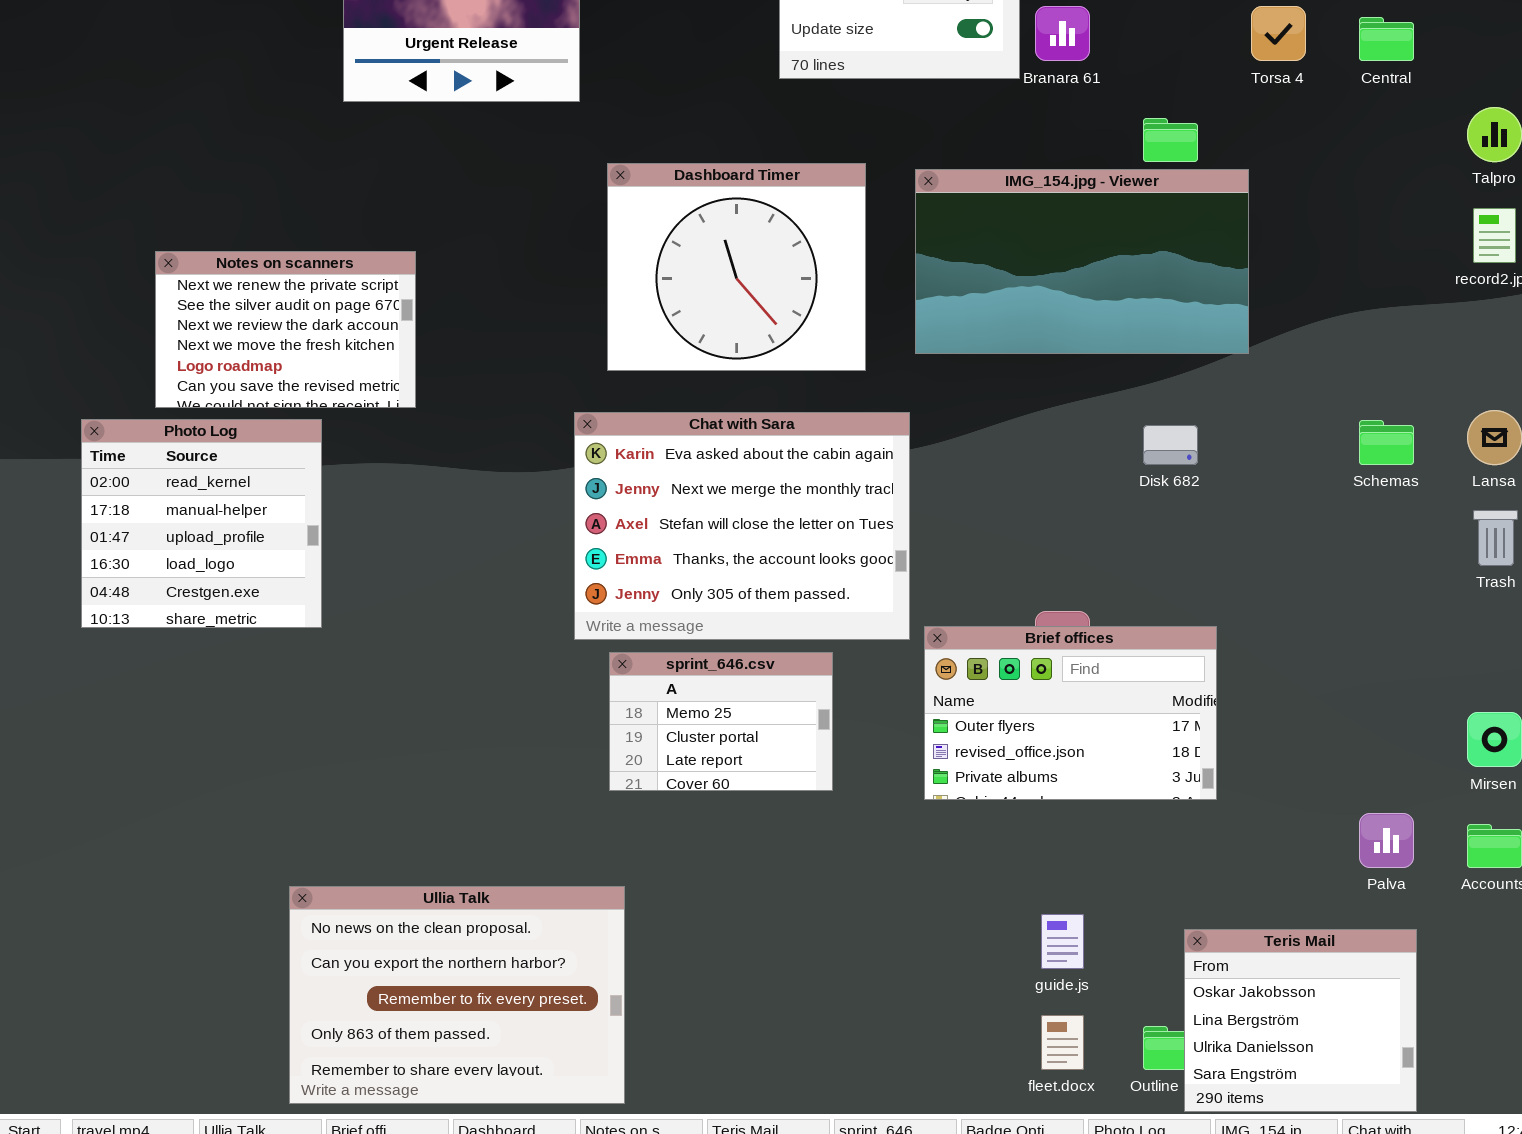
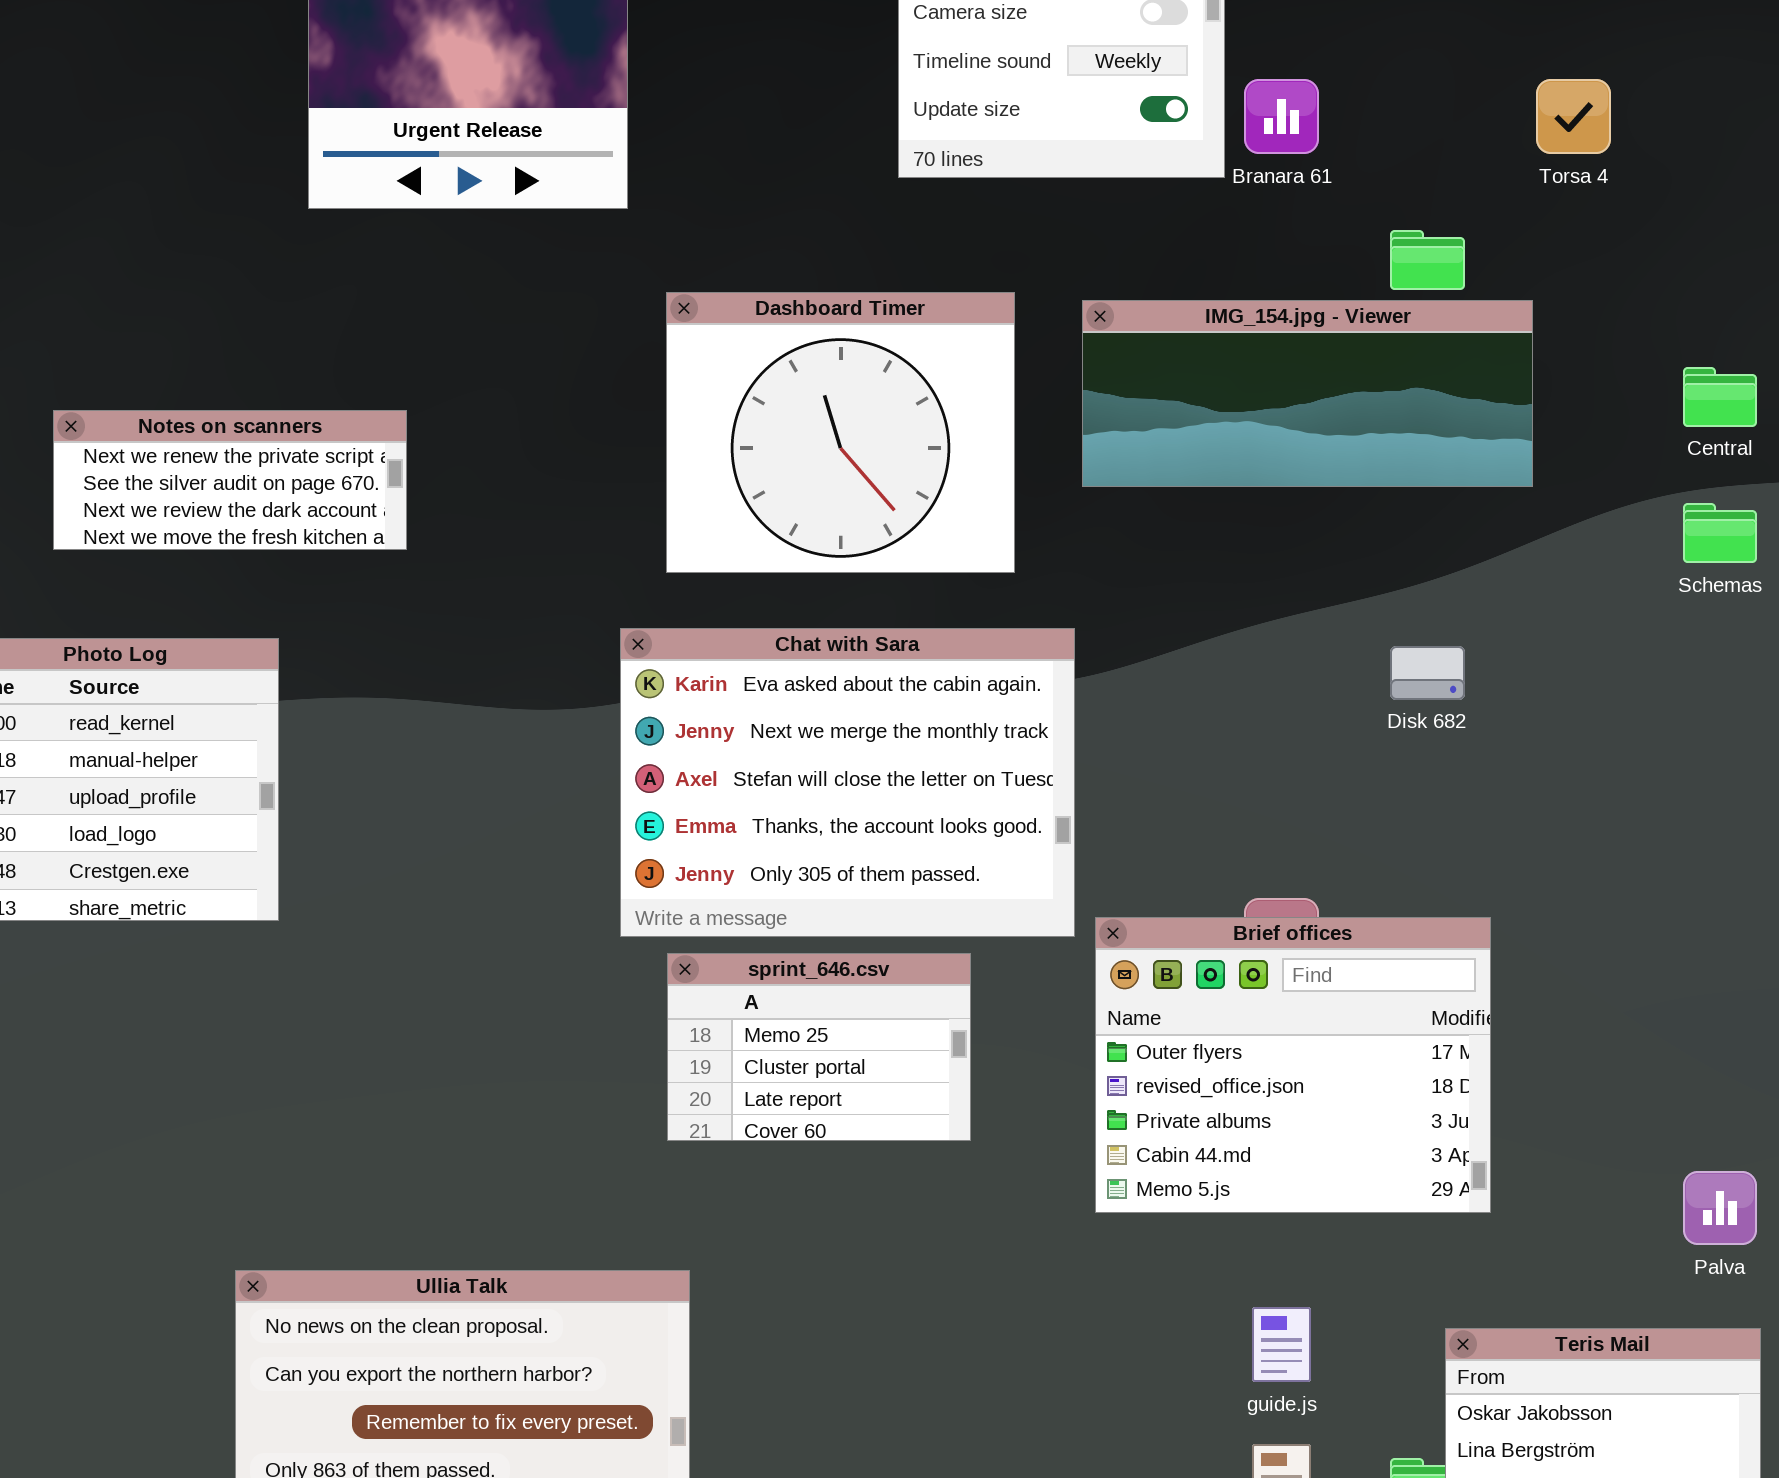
Central: [1359,17,1414,61] -> [1683,367,1757,427], moved
IMG_154.jpg - Viewer: [915,169,1249,354] -> [1082,300,1533,487], resized
Notes on scanners: [155,251,416,408] -> [53,410,407,550], resized
Schemas: [1359,420,1414,465] -> [1683,503,1757,563], moved
Brief offices: [924,626,1217,800] -> [1095,917,1491,1213], resized

